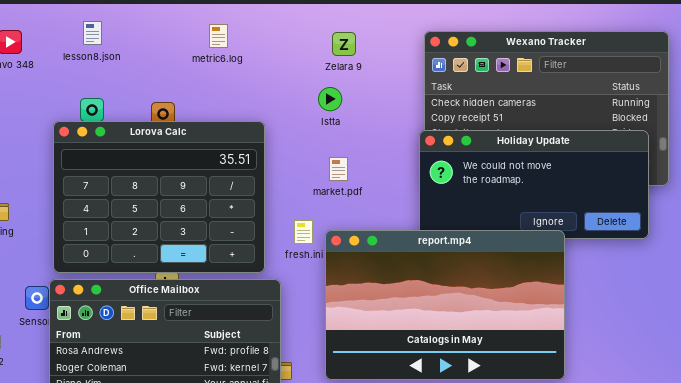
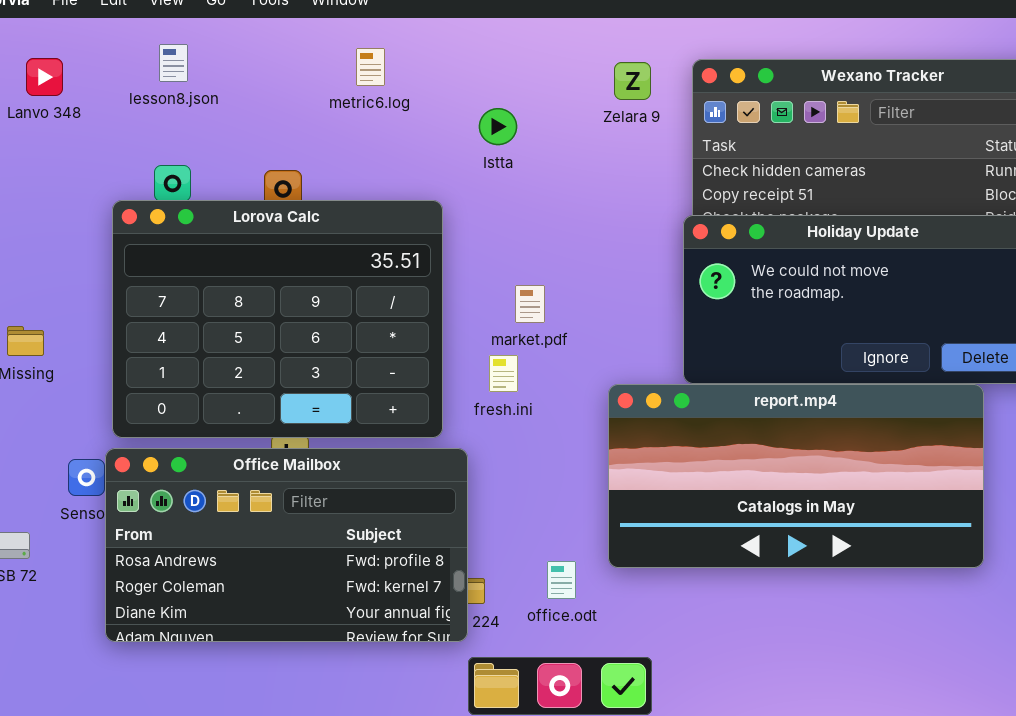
Zelara 9: [332,32,356,56] -> [614,62,651,100], moved
Istta: [318,87,342,111] -> [479,108,517,145], moved
market.pdf: [329,157,348,181] -> [515,285,545,323], moved
report.mp4: [325,230,565,380] -> [608,384,984,568], moved, resized

